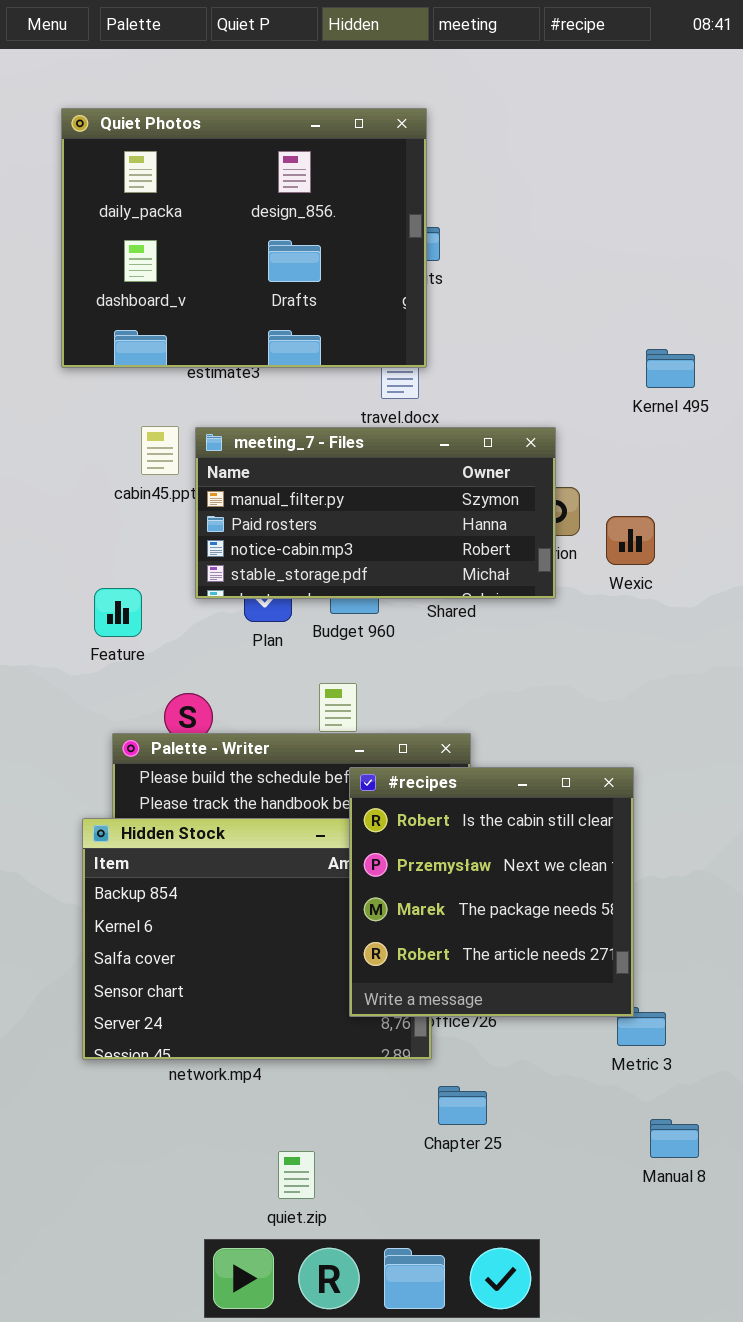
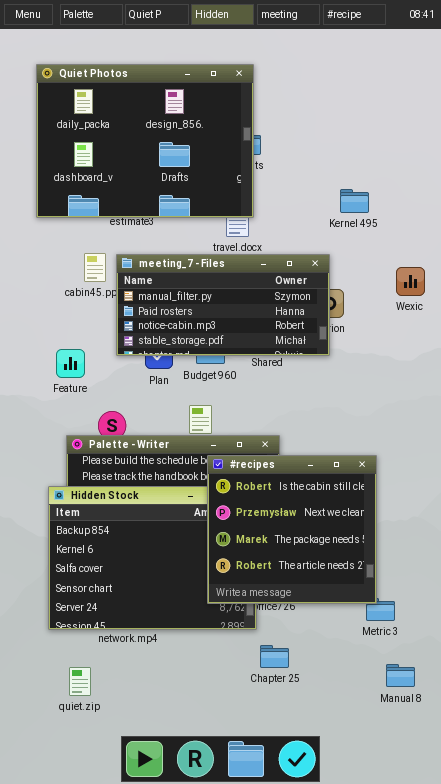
Kernel 495: [646,349,695,388] -> [340,189,369,213], moved
Wexic: [606,516,655,565] -> [396,267,425,296], moved
quiet.zip: [278,1151,315,1199] -> [69,667,91,696], moved

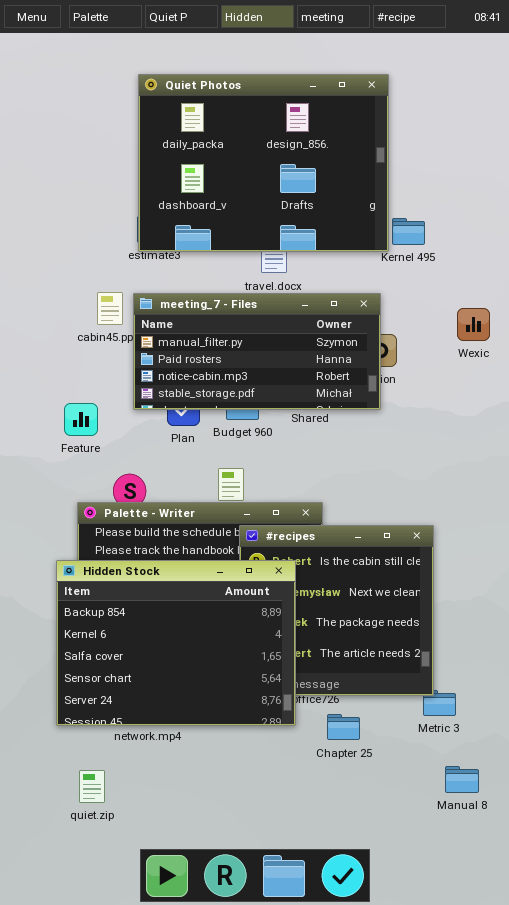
Quiet Photos: [36,64,254,218] -> [138,74,389,252], moved
Hidden Stock: [48,486,257,630] -> [56,560,296,726], raised
Chapter 25: [260,645,289,668] -> [327,714,360,740], moved

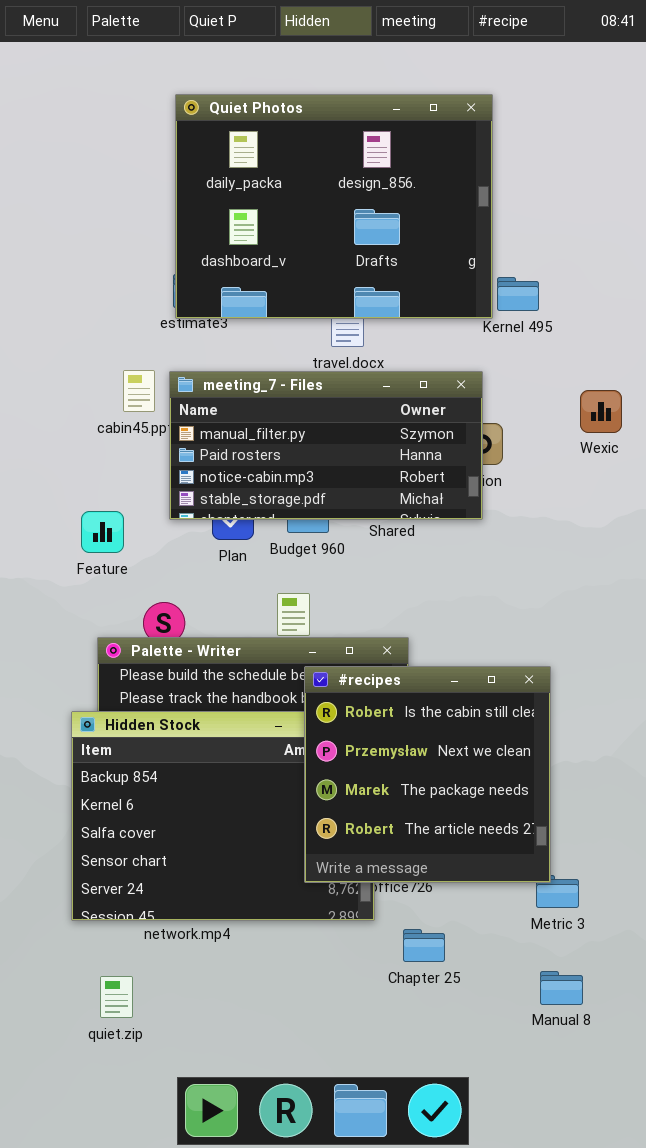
#recipes: [239,525,434,696] -> [304,666,551,883], raised
Chapter 25: [327,714,360,740] -> [403,929,445,962], moved
Manual 8: [445,766,479,793] -> [540,971,583,1005], moved

